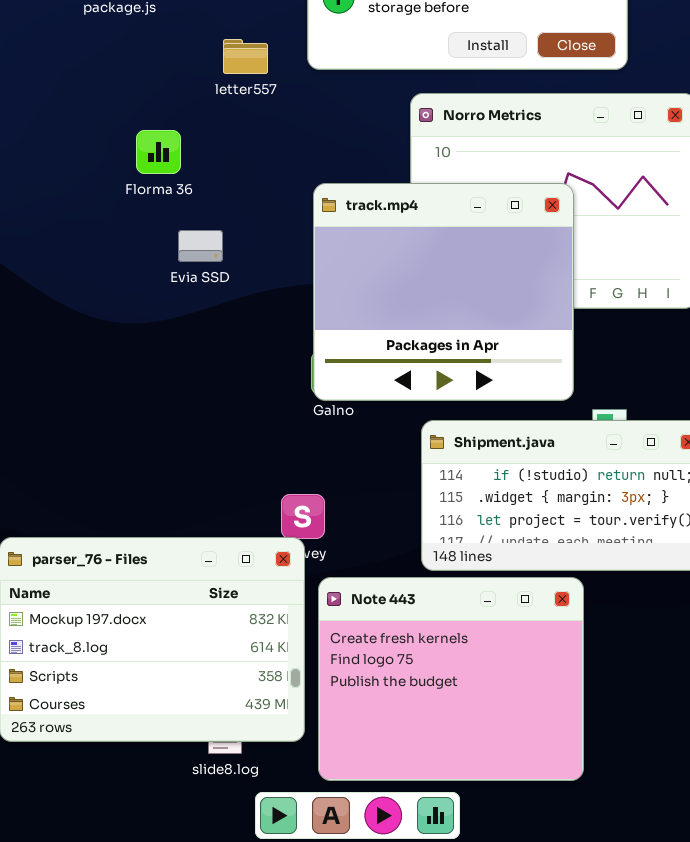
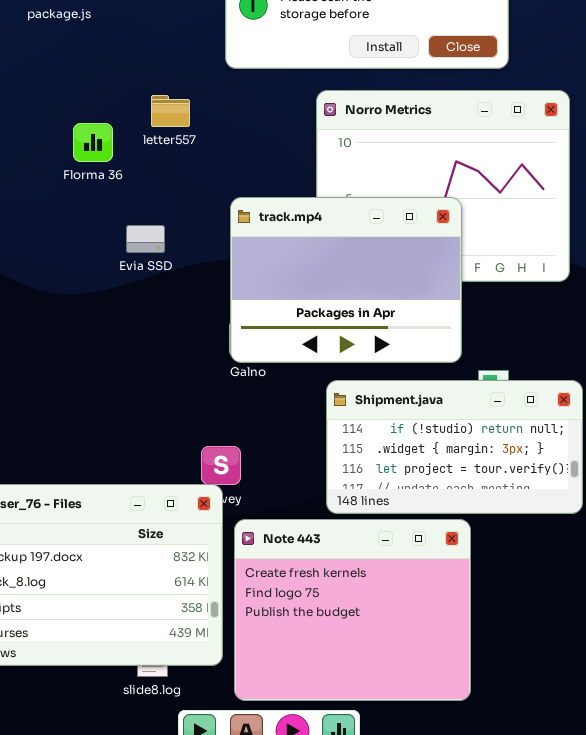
letter557: [223,39,268,74] -> [151,95,190,127], moved
track.mp4: [313,183,574,401] -> [230,197,462,363], resized
Evia SSD: [178,230,223,262] -> [126,225,165,253], moved

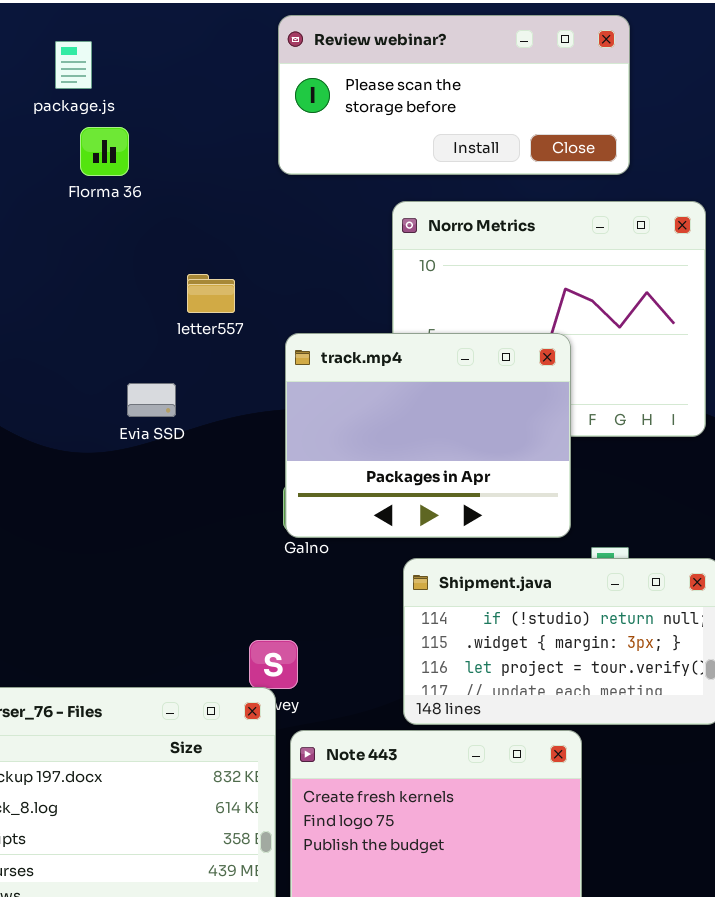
letter557: [151,95,190,127] -> [187,274,235,313], moved
Florma 36: [73,123,113,162] -> [80,127,129,176], moved
Evia SSD: [126,225,165,253] -> [127,383,176,417], moved

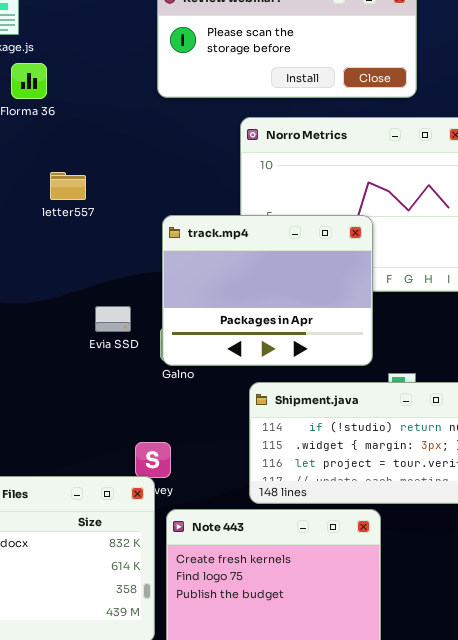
letter557: [187,274,235,313] -> [50,172,86,200], moved
Evia SSD: [127,383,176,417] -> [95,306,131,332], moved

